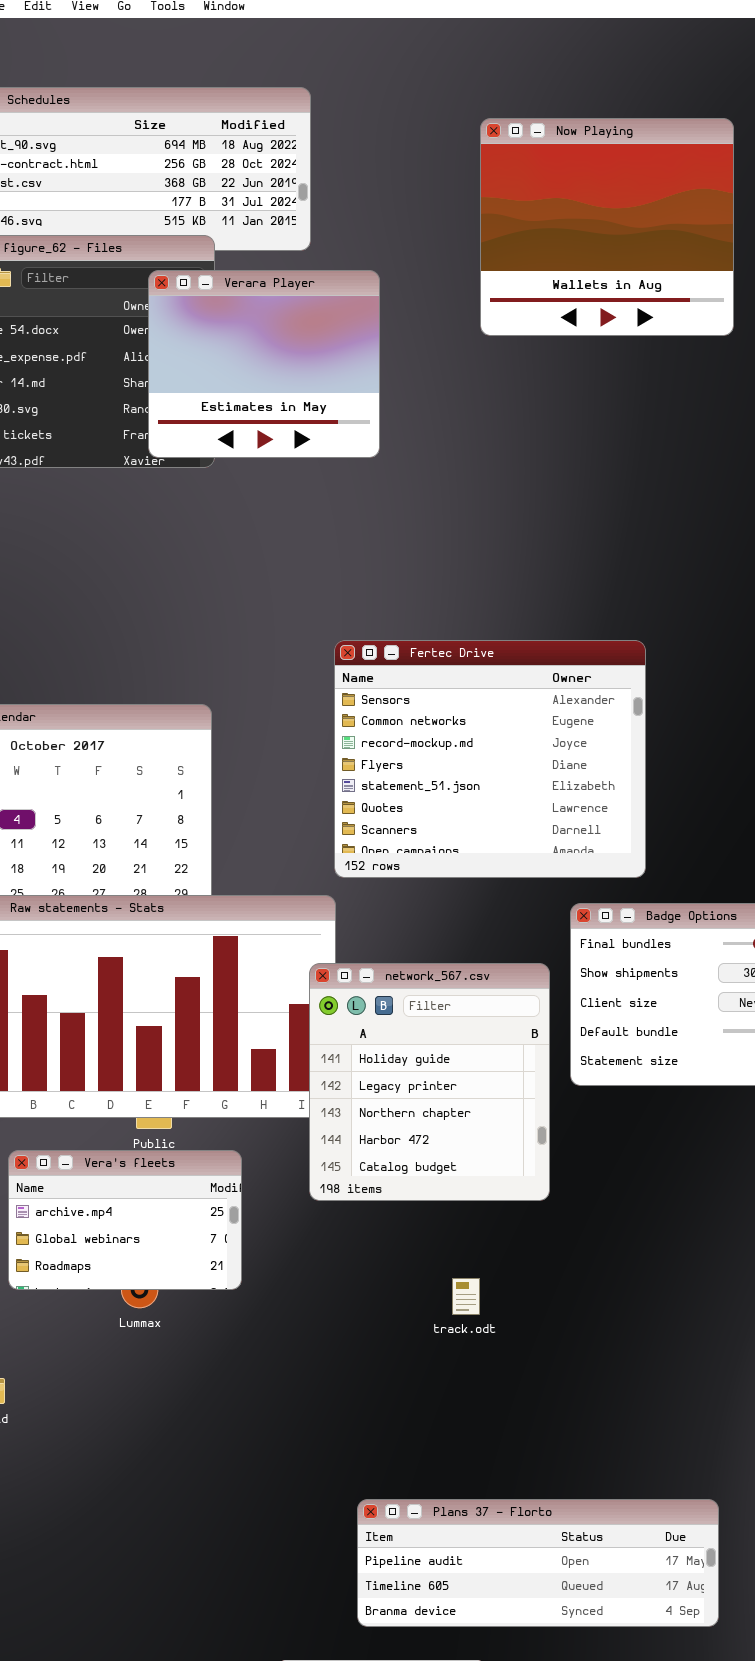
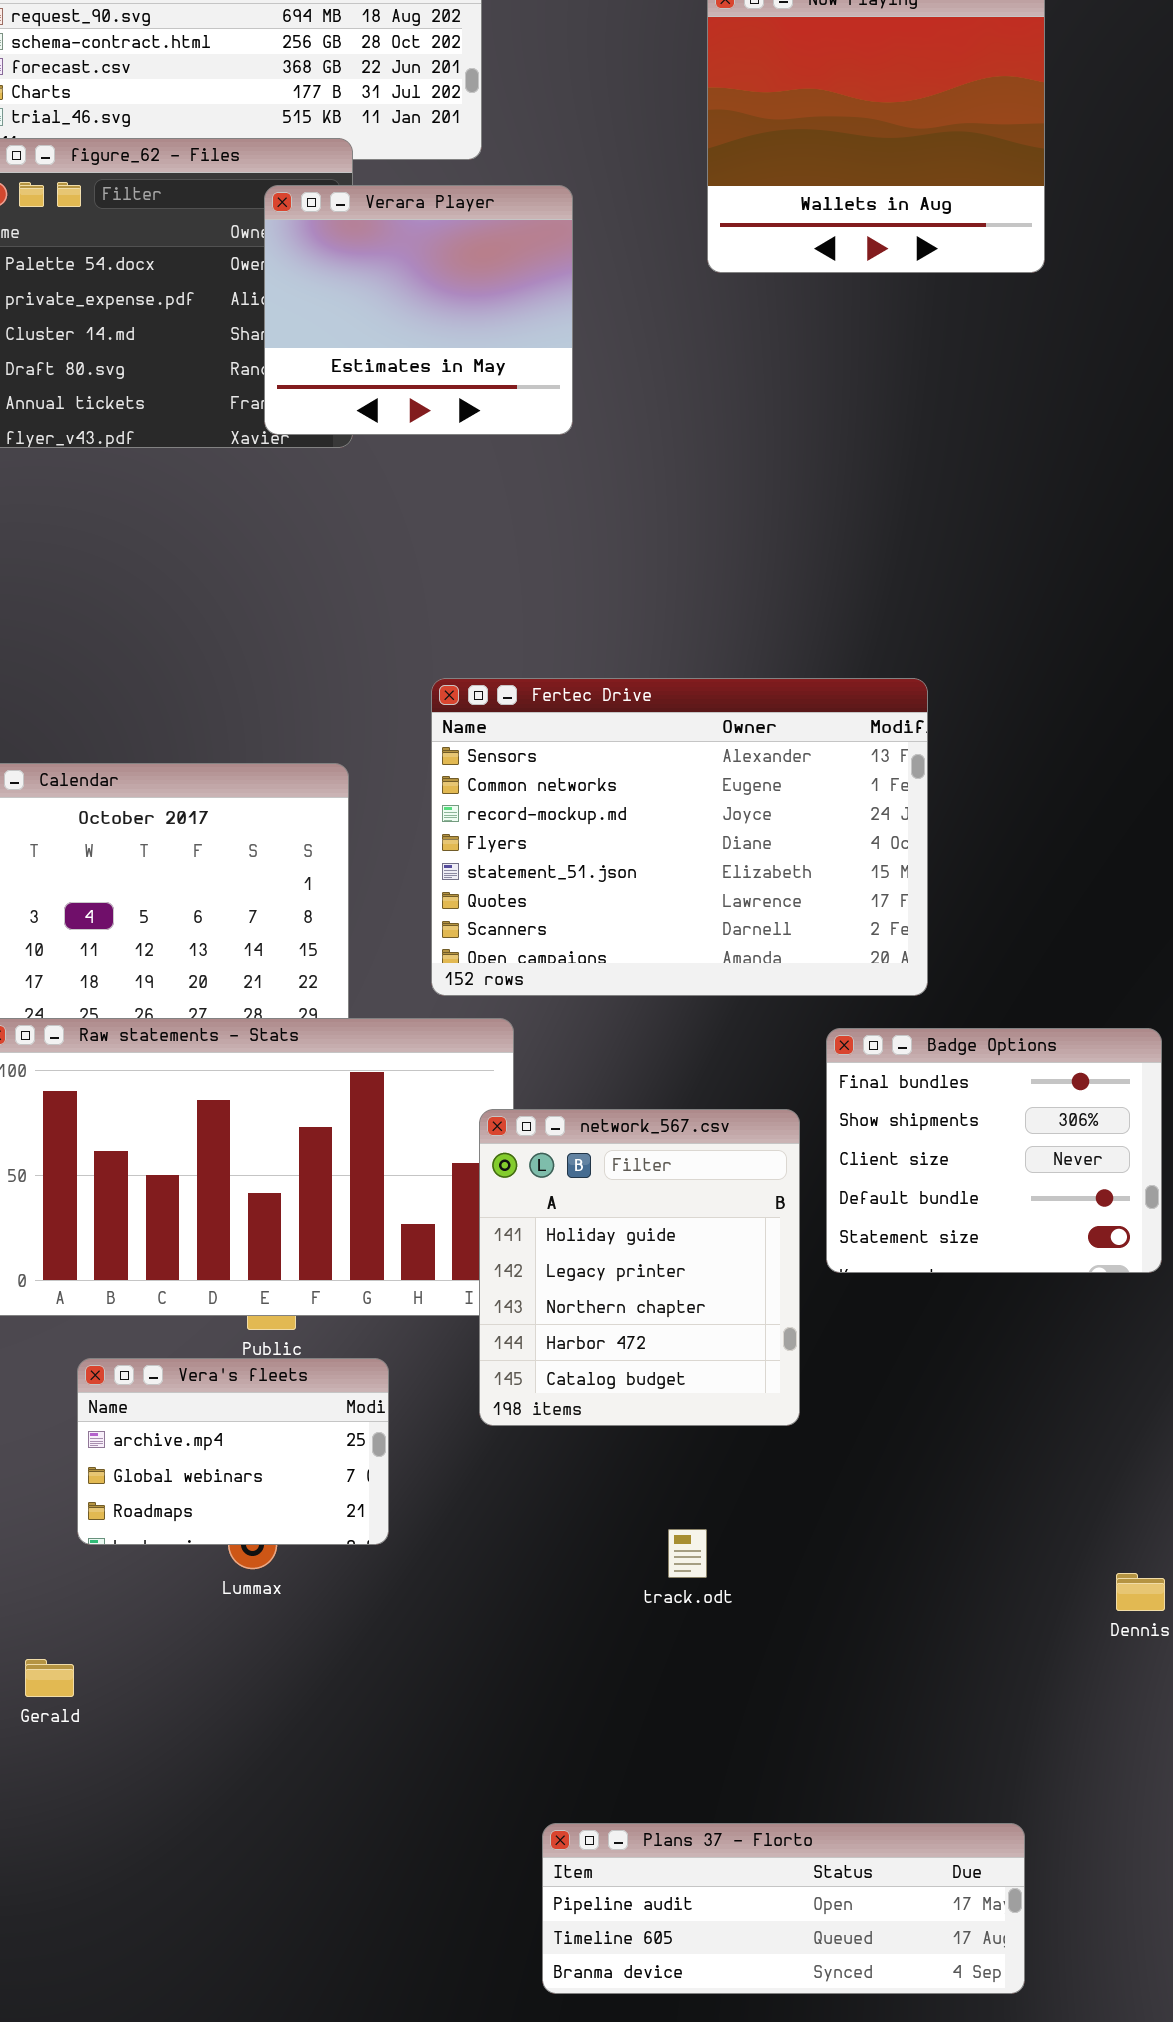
Fertec Drive: [334,640,646,878] -> [431,678,928,996], resized

